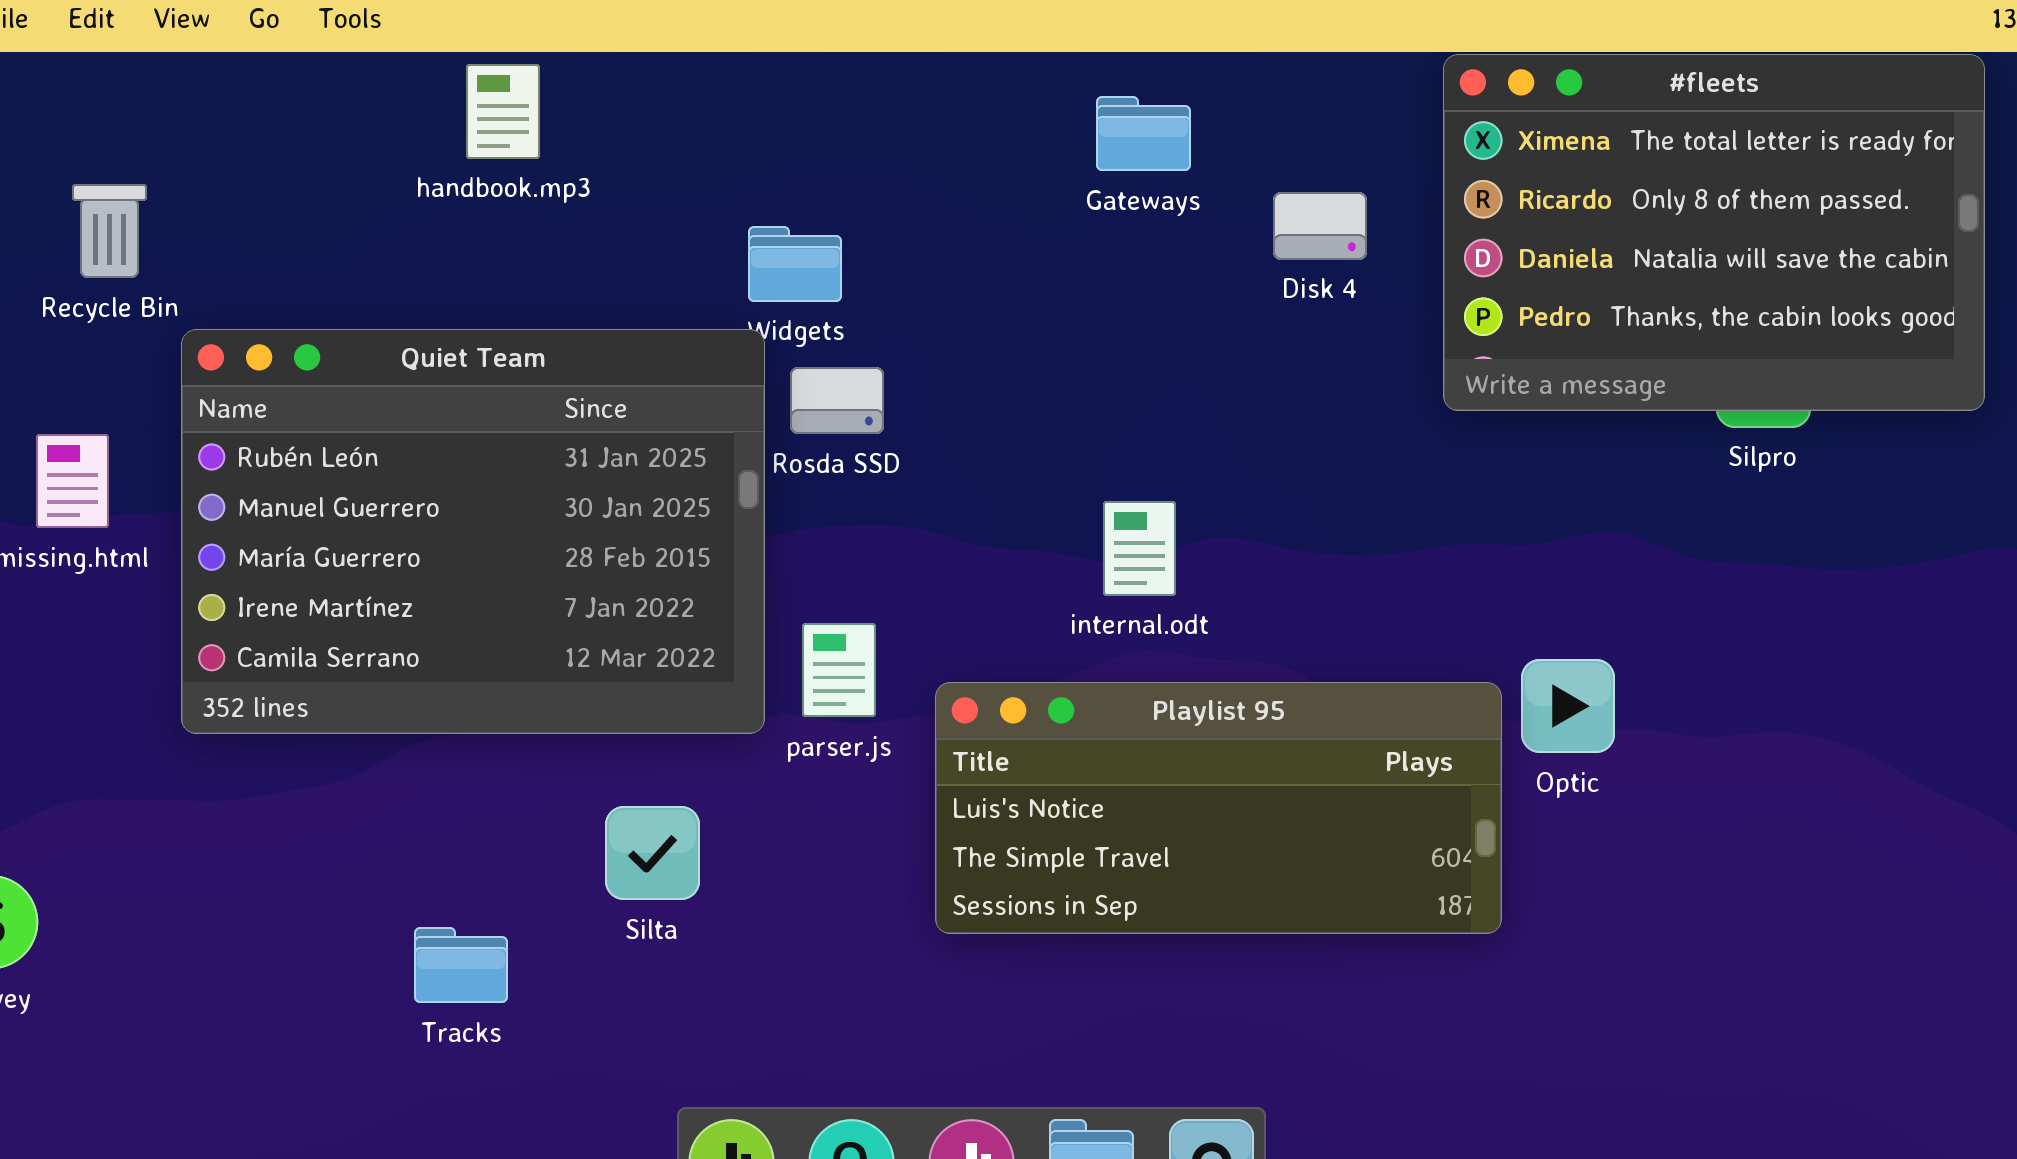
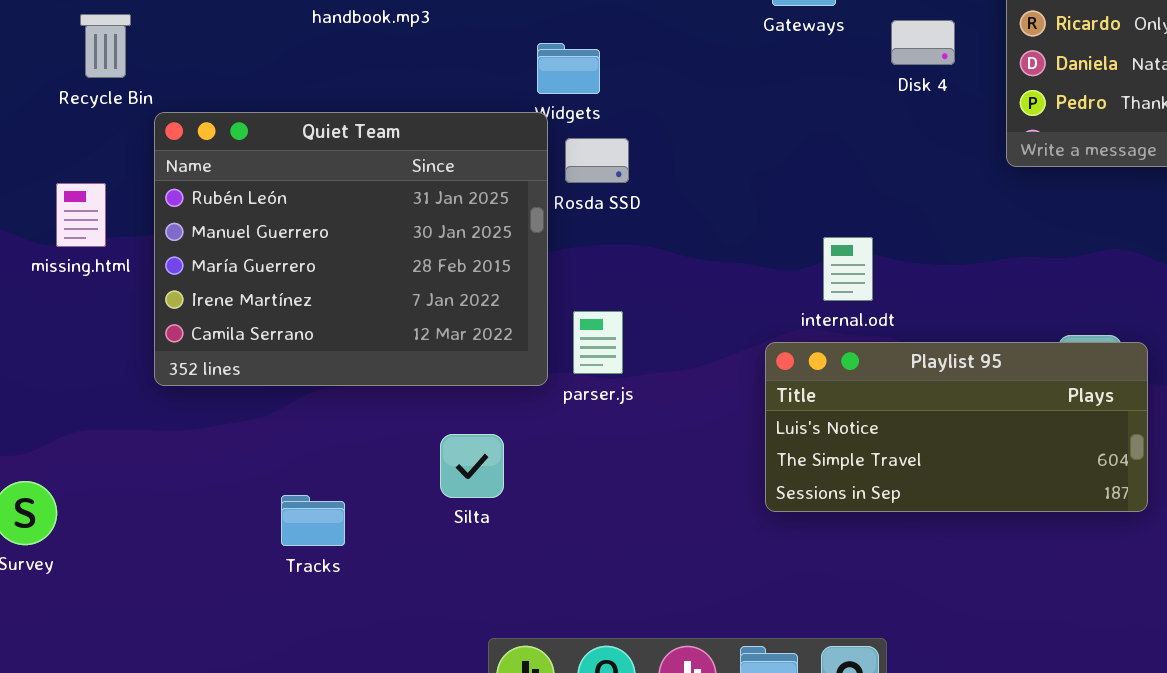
internal.odt: [1103,501,1176,596] -> [823,237,873,301], moved
Playlist 95: [935,682,1502,934] -> [765,342,1148,512], moved
Tracks: [414,927,508,1003] -> [281,495,345,546], moved

